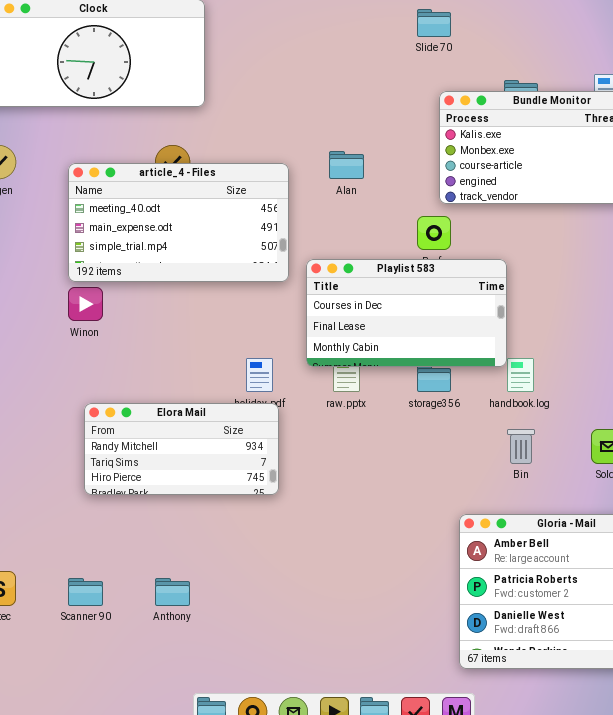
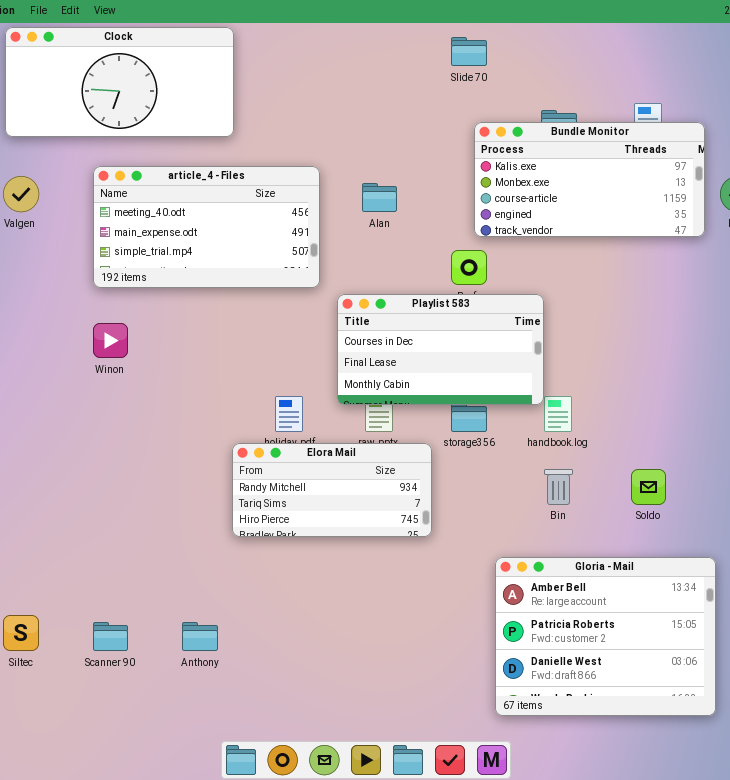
article_4 - Files: [68,163,289,282] -> [93,166,320,288], moved
Elora Mail: [84,403,279,495] -> [232,443,432,537], moved

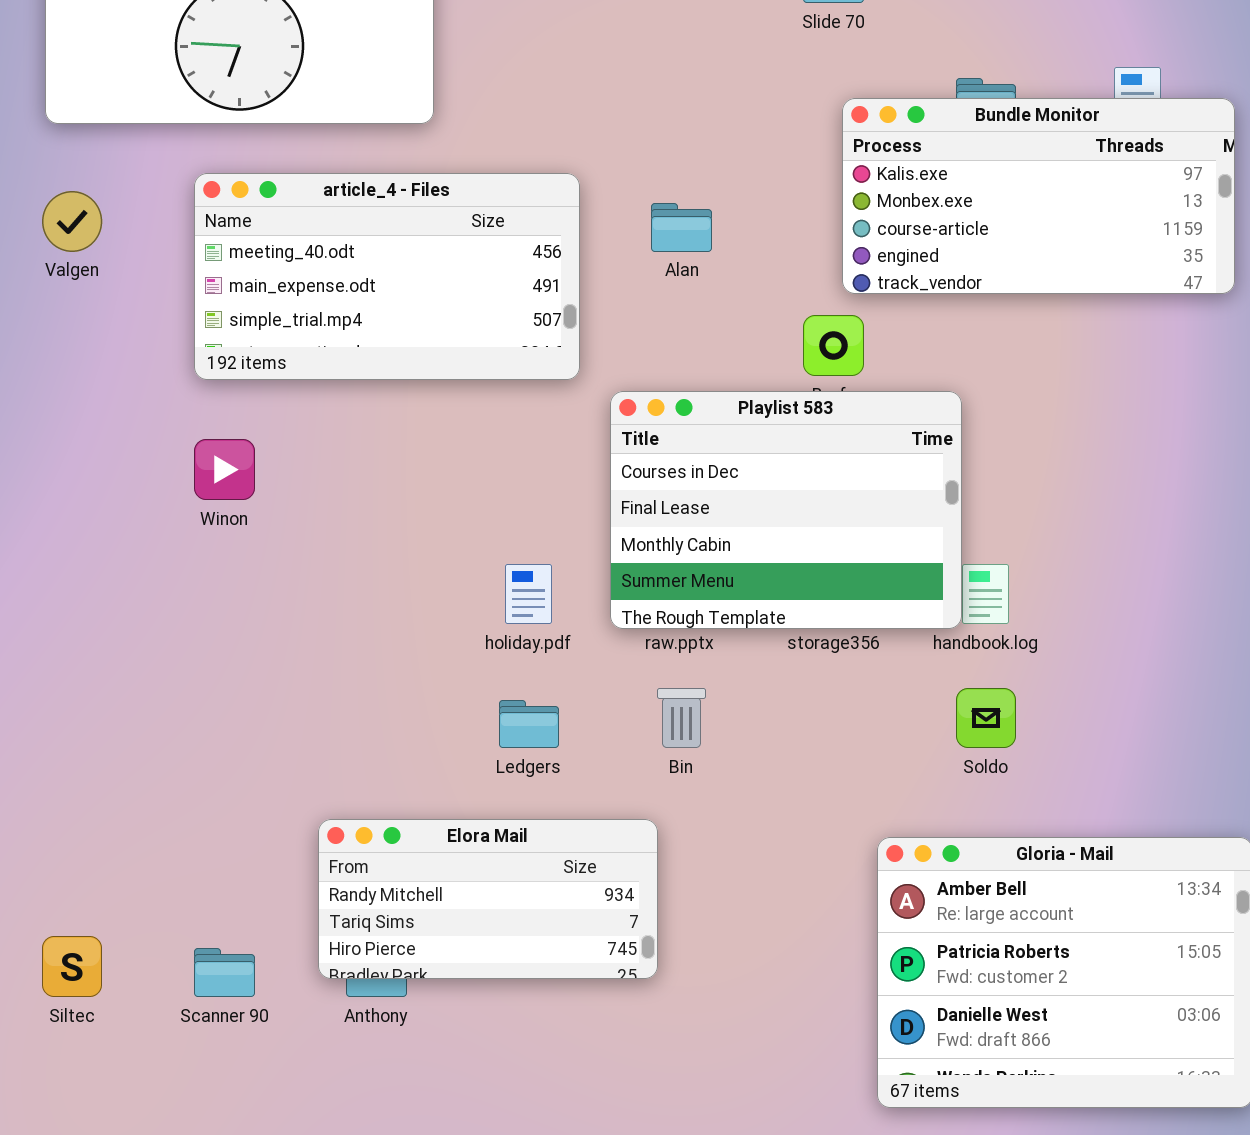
Playlist 583: [337,294,544,405] -> [610,391,962,629], resized
Elora Mail: [232,443,432,537] -> [318,819,658,979], moved
Bin: [544,469,573,505] -> [657,688,706,748], moved
Soldo: [631,469,666,505] -> [956,688,1016,748], moved

